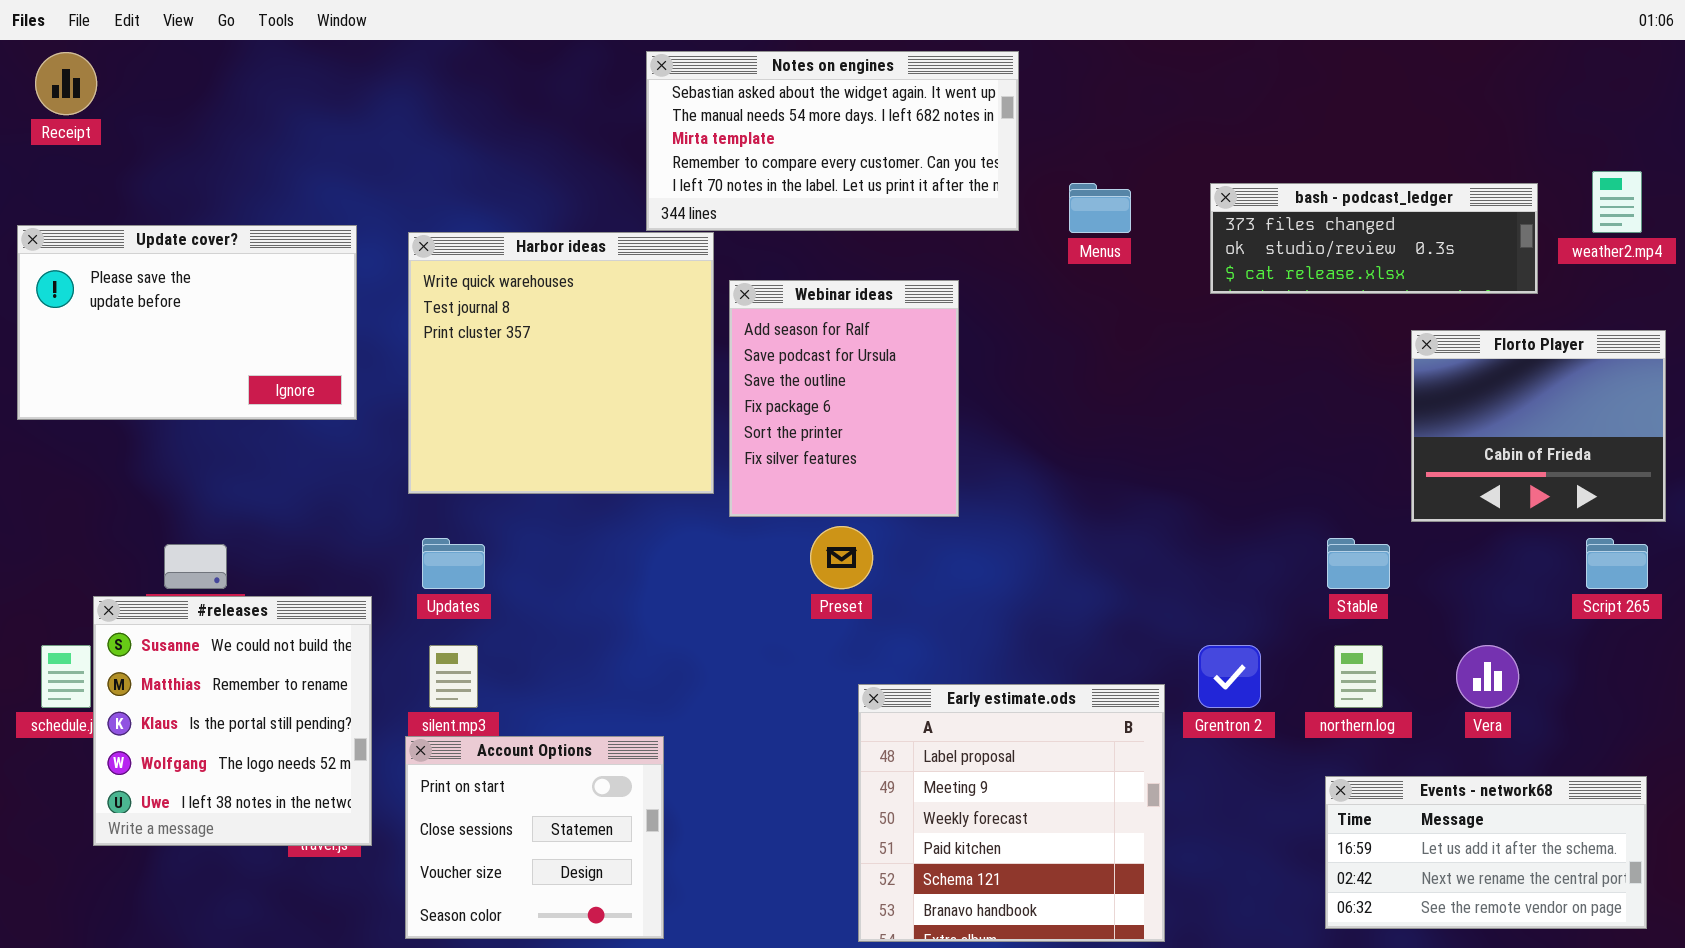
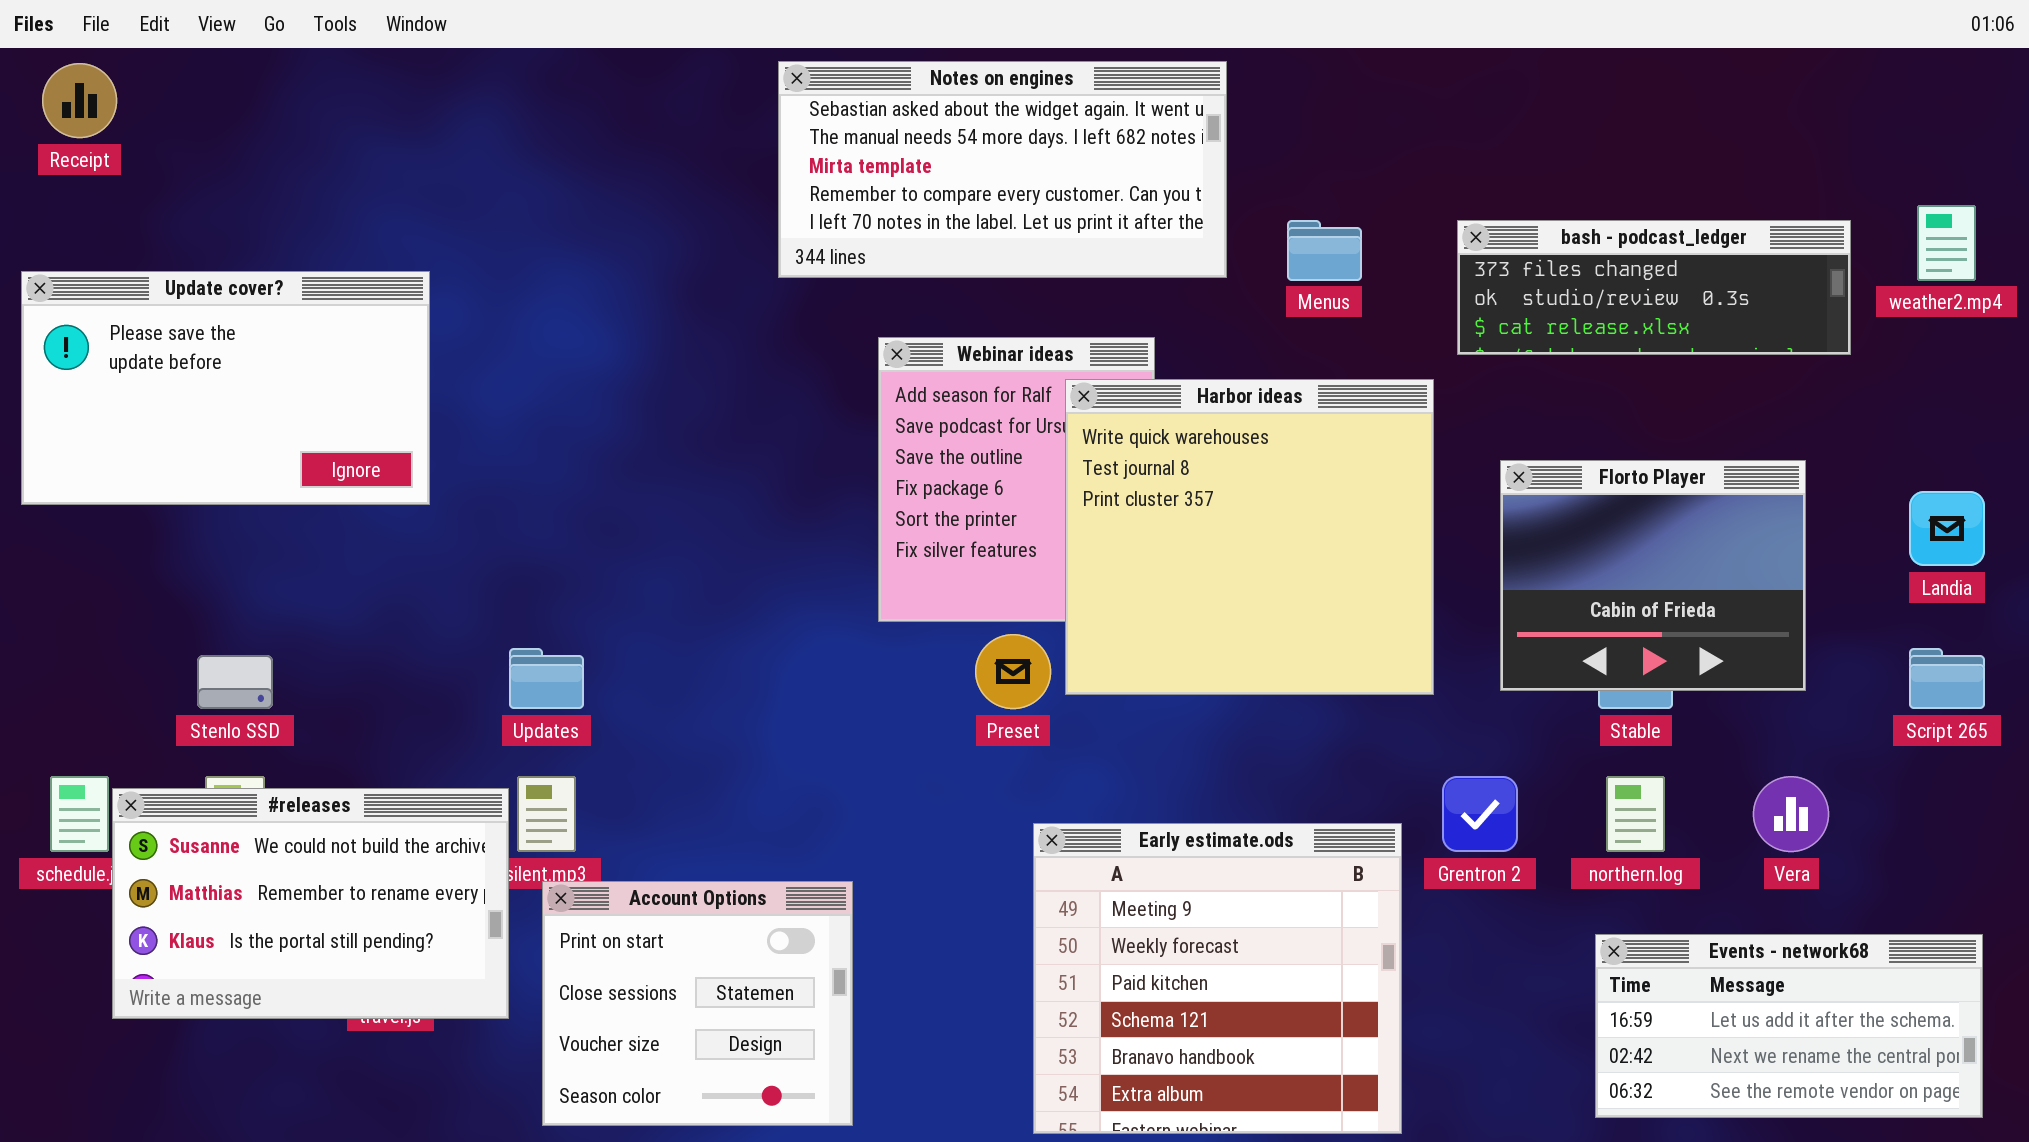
Harbor ideas: [408,232,714,494] -> [1065,379,1434,695], moved
Florto Player: [1411,330,1666,522] -> [1500,460,1806,691], moved
#releases: [93,596,372,846] -> [112,788,509,1019], resized
Early estimate.ods: [858,684,1165,942] -> [1033,823,1402,1134], scrolled down 1 row
Account Options: [405,736,664,939] -> [542,881,853,1126], moved

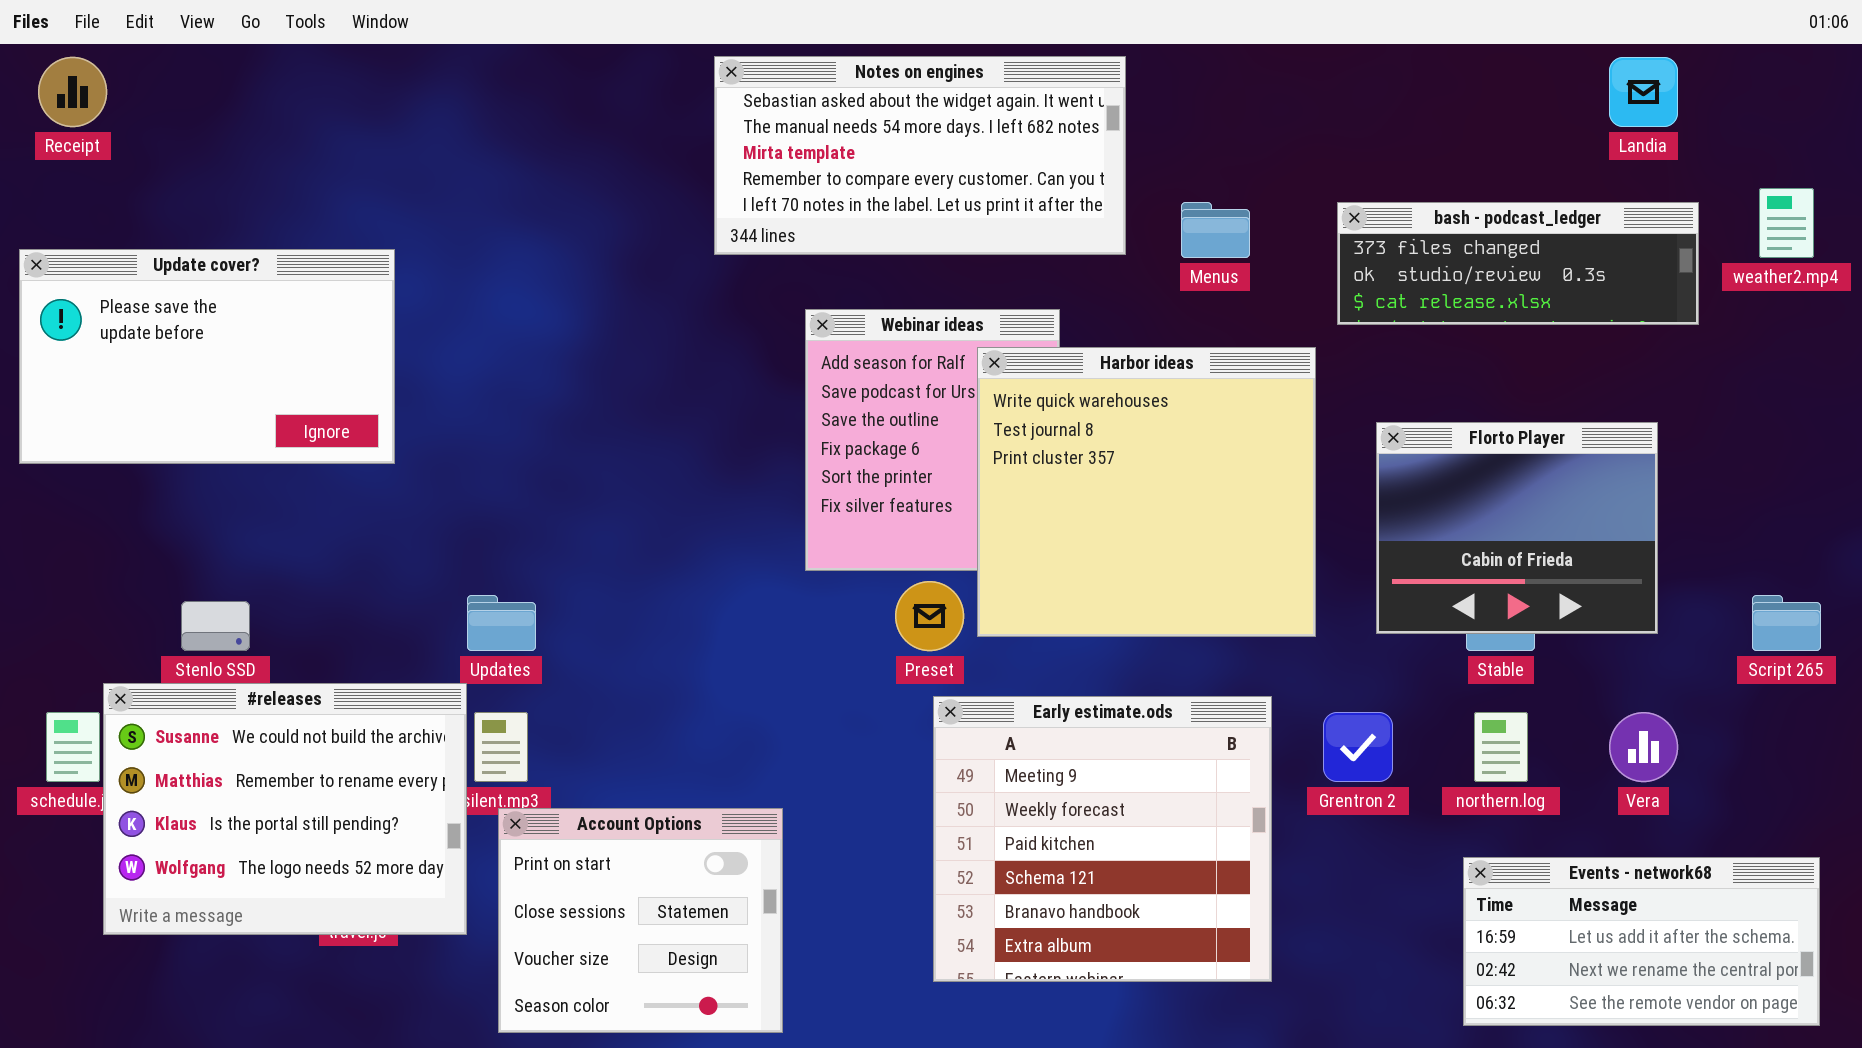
Landia: [1909,491,1985,566] -> [1609,57,1678,127], moved
#releases: [112,788,509,1019] -> [103,683,467,935], resized
Early estimate.ods: [1033,823,1402,1134] -> [933,696,1272,982], moved

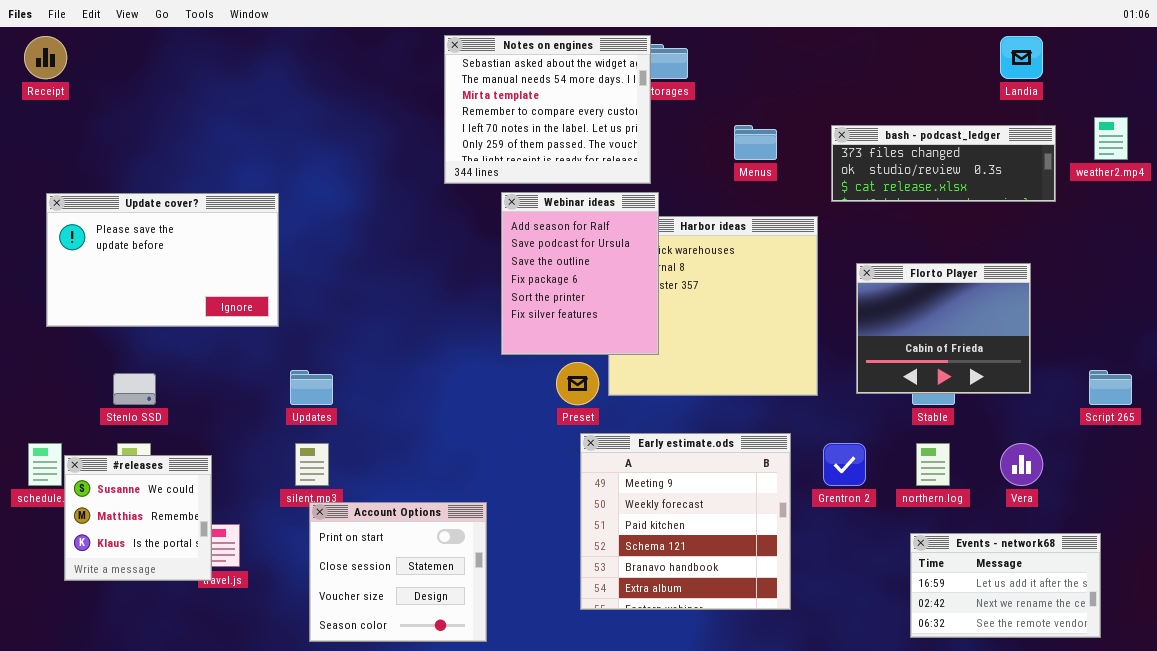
Notes on engines: [714,56,1126,255] -> [444,35,651,184], resized
Update cover?: [19,249,395,464] -> [46,193,279,327], moved
Webinar ideas: [805,309,1060,571] -> [501,192,659,355], raised
#releases: [103,683,467,935] -> [64,455,212,581], resized
Events - network68: [1463,857,1820,1026] -> [910,533,1101,638], resized

